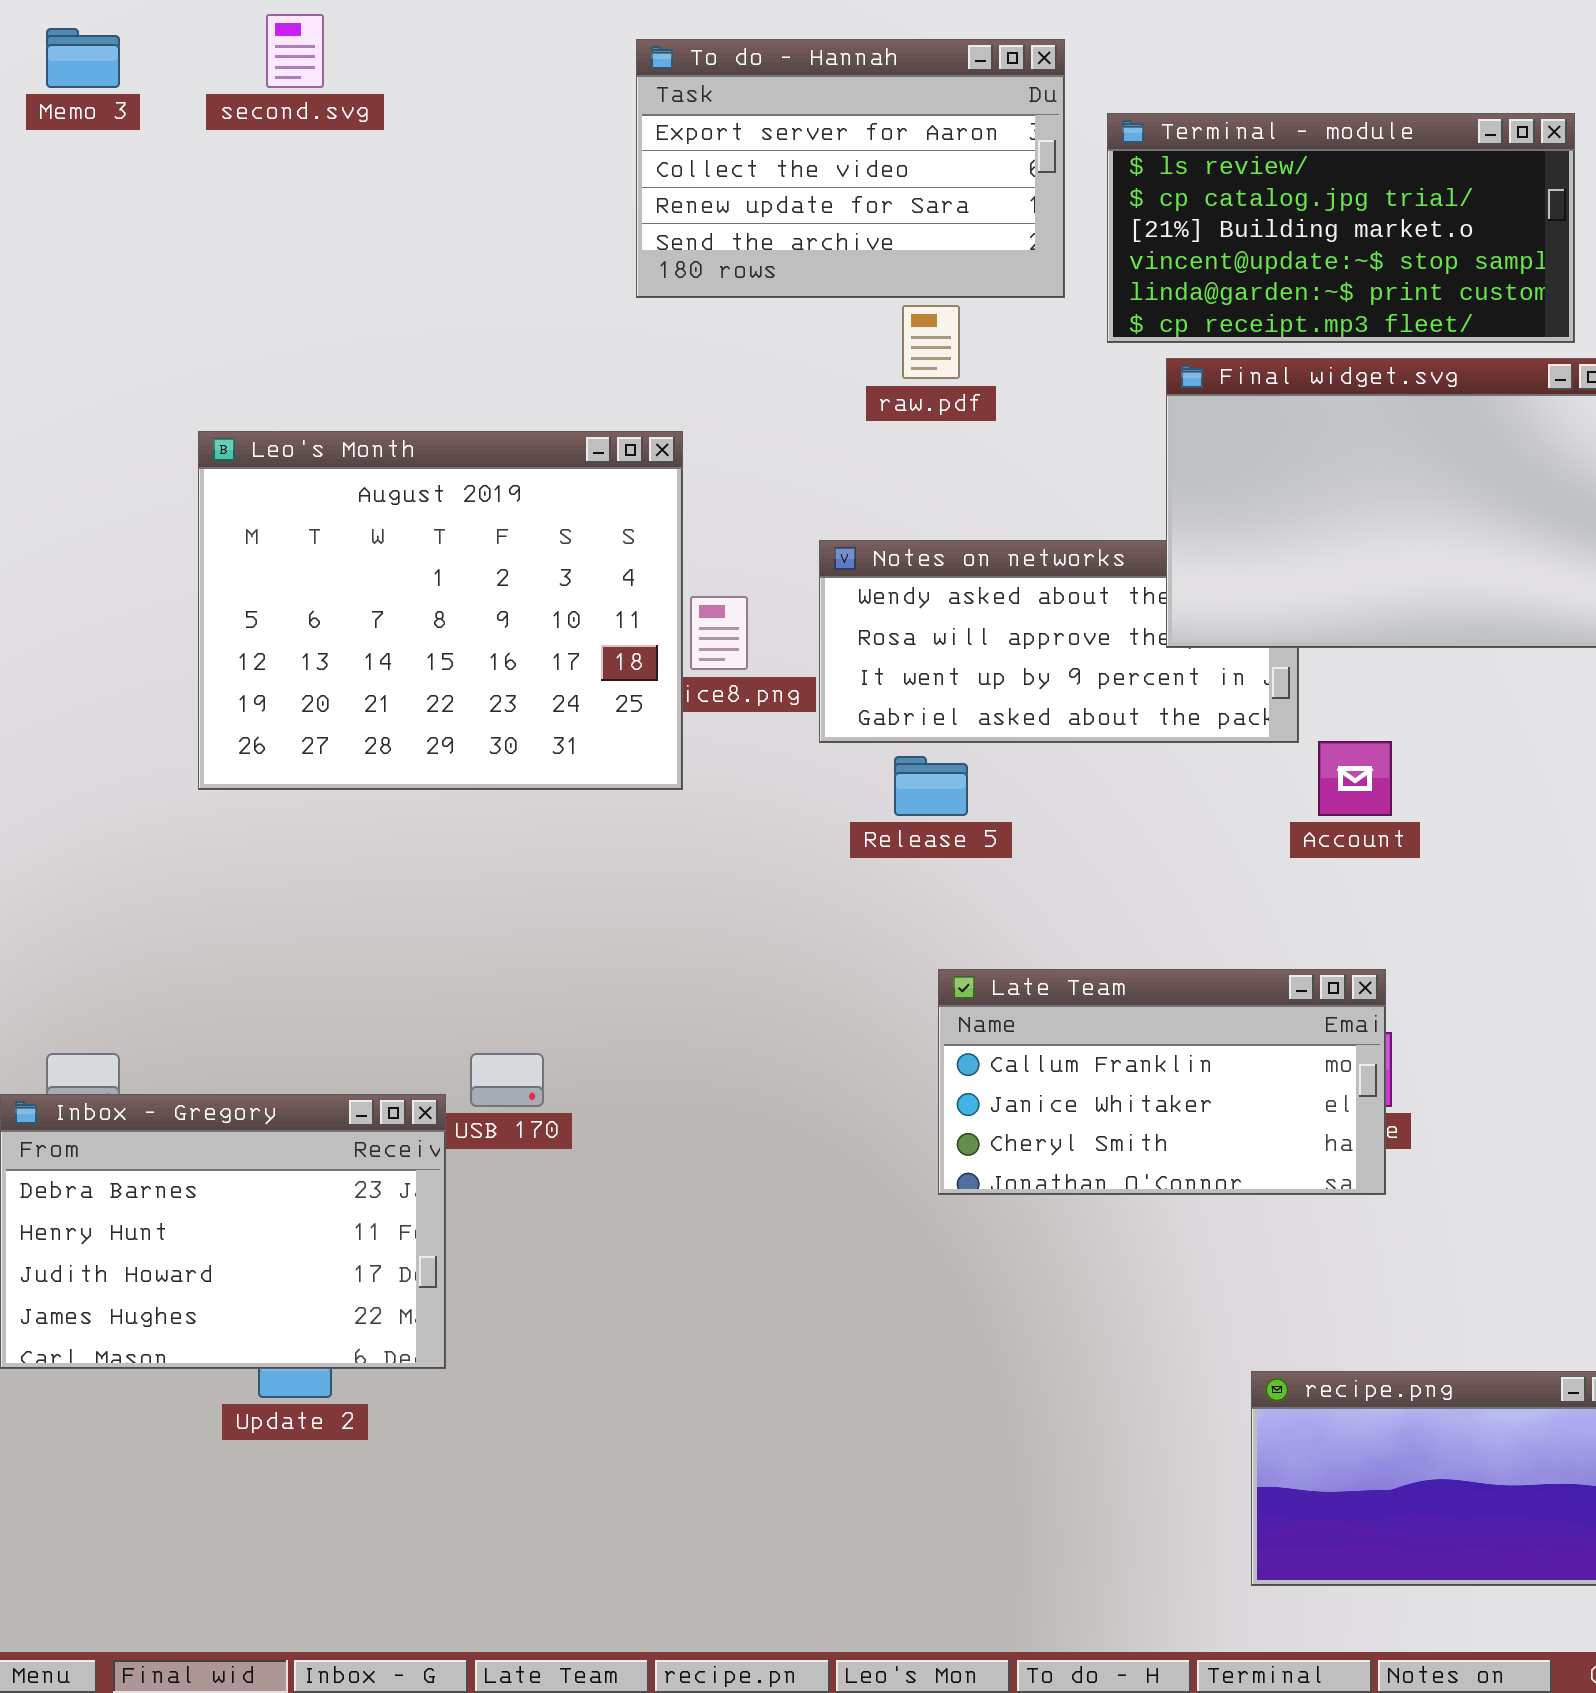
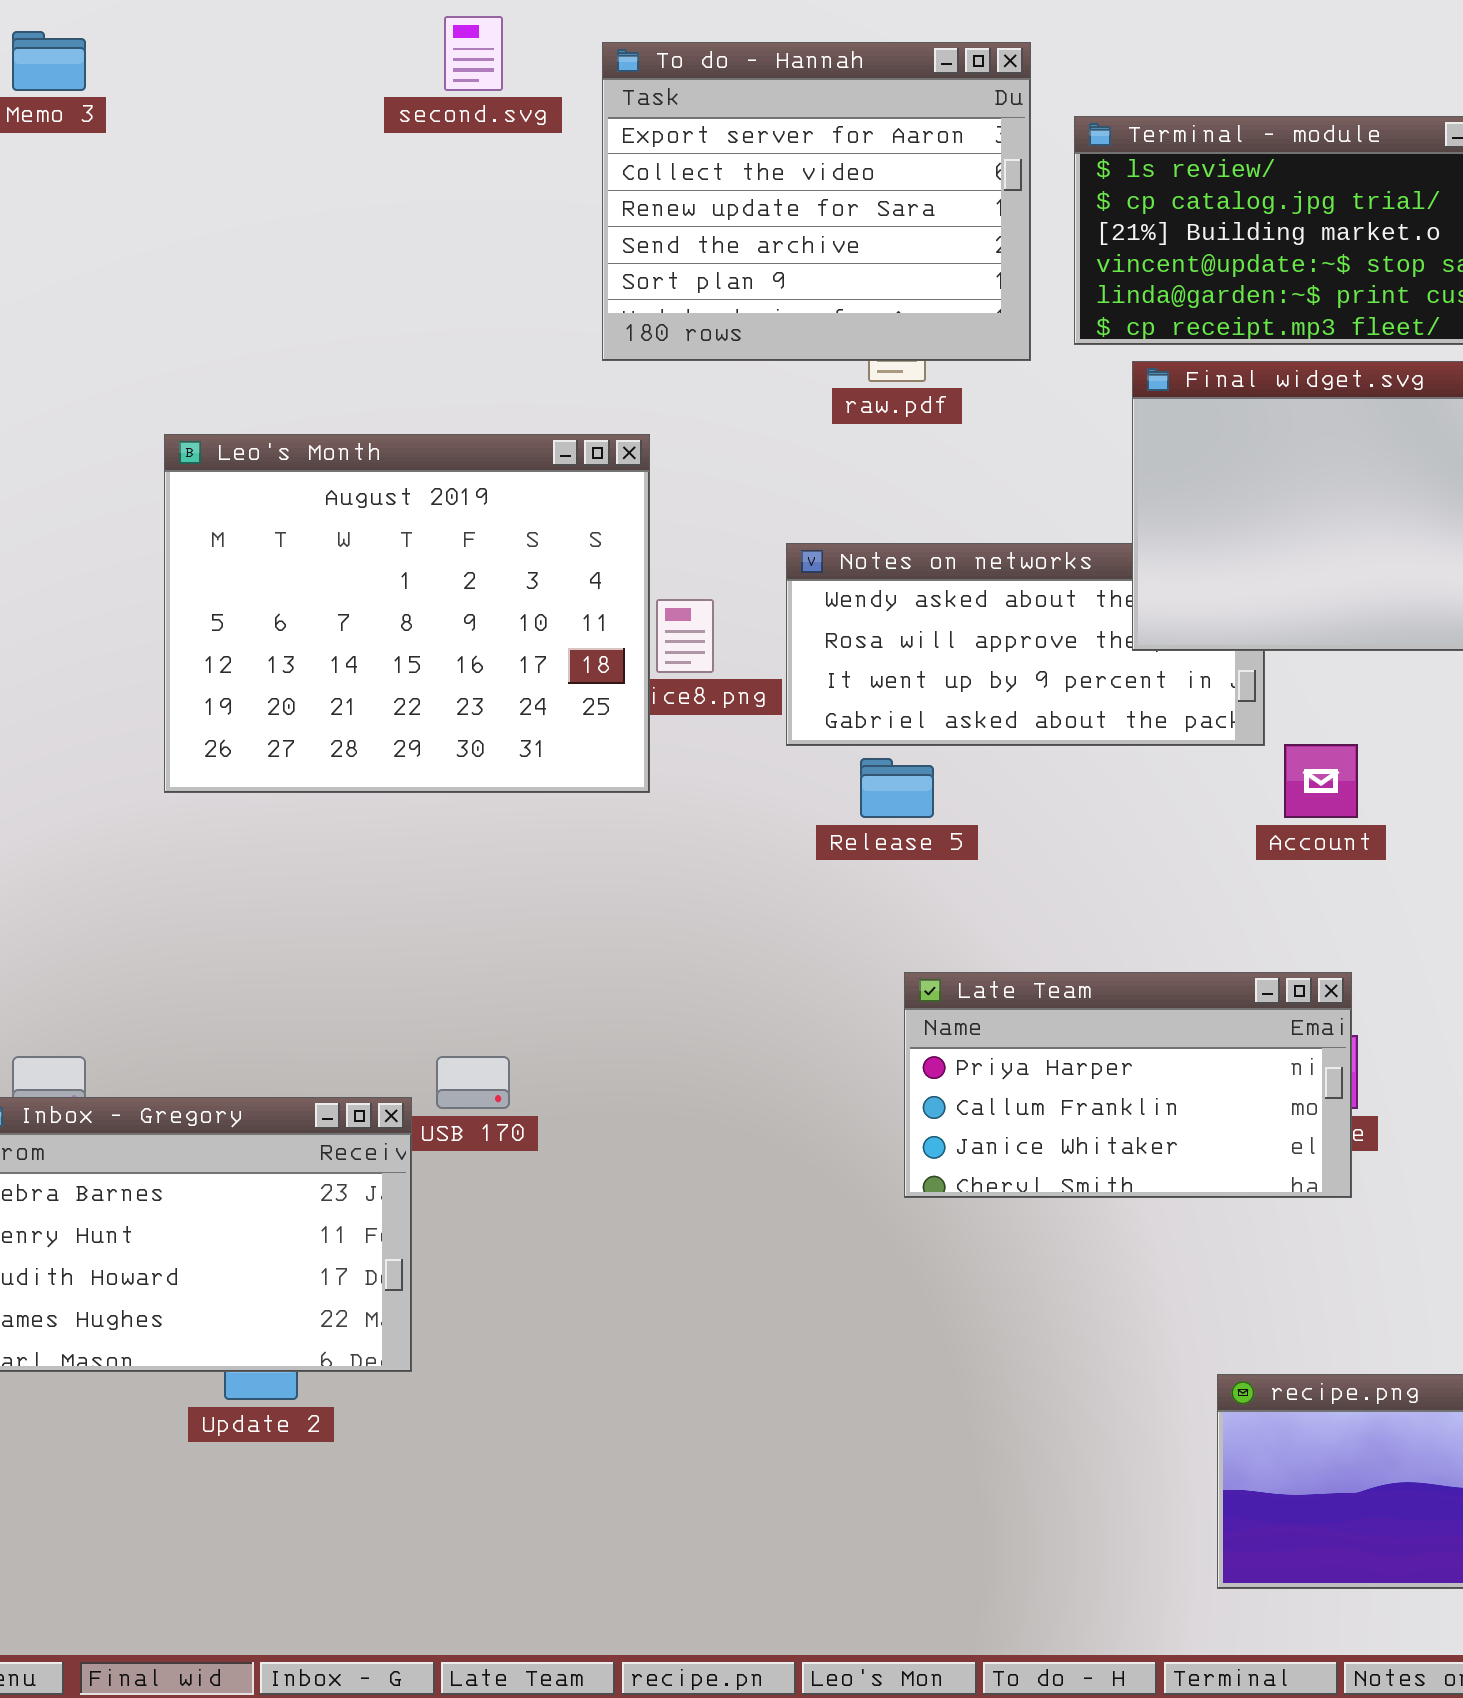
second.svg: [266,14,324,88] -> [444,16,503,91], moved
To do - Hannah: [636,39,1065,298] -> [602,42,1031,361], resized
Late Team: [938,969,1386,1195] -> [904,972,1352,1198], scrolled up 1 row

